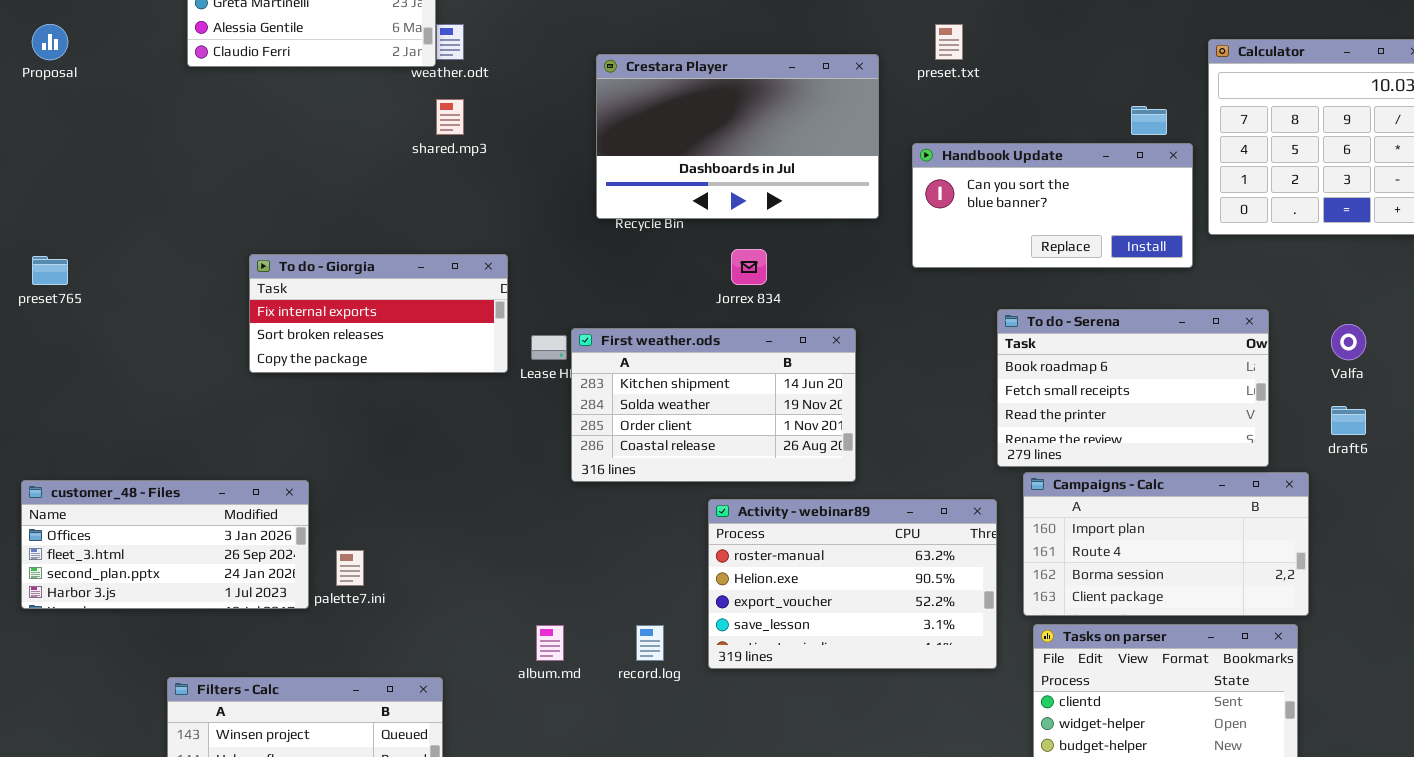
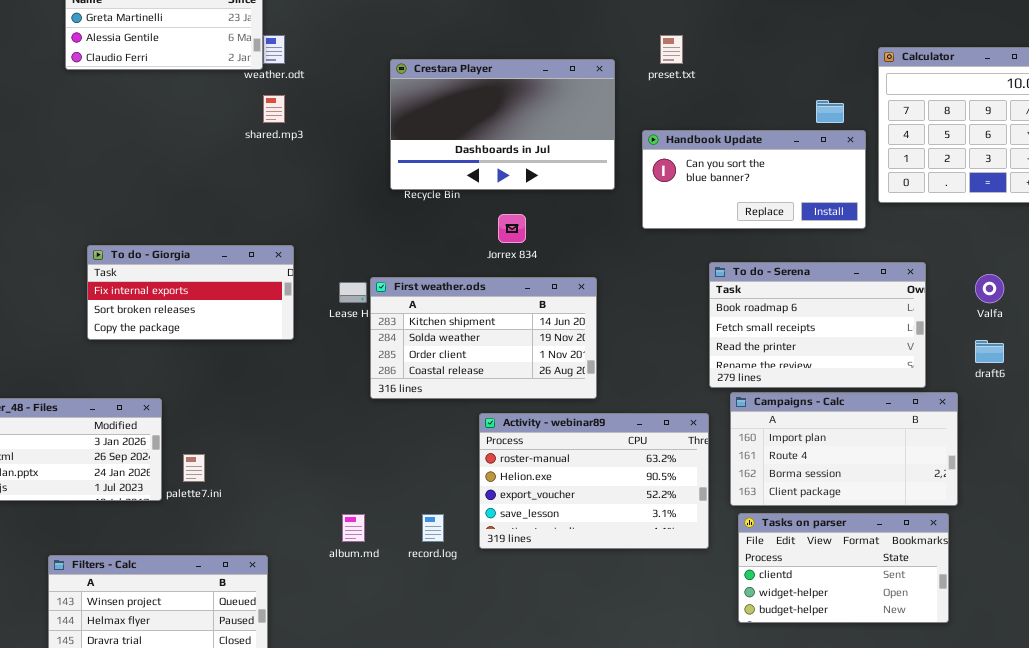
To do - Giorgia: [249,254,508,373] -> [87,245,294,340], moved

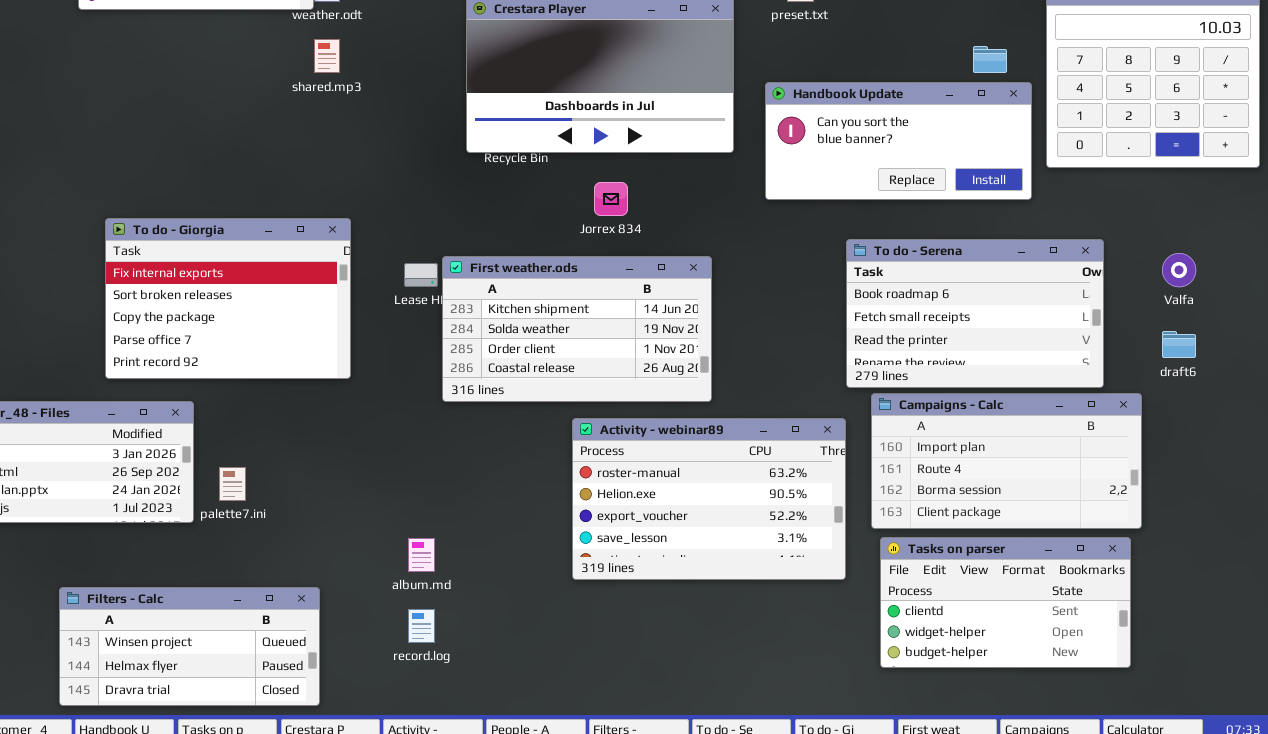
To do - Giorgia: [87,245,294,340] -> [105,218,351,379], resized
record.log: [422,514,444,542] -> [408,609,435,643], moved

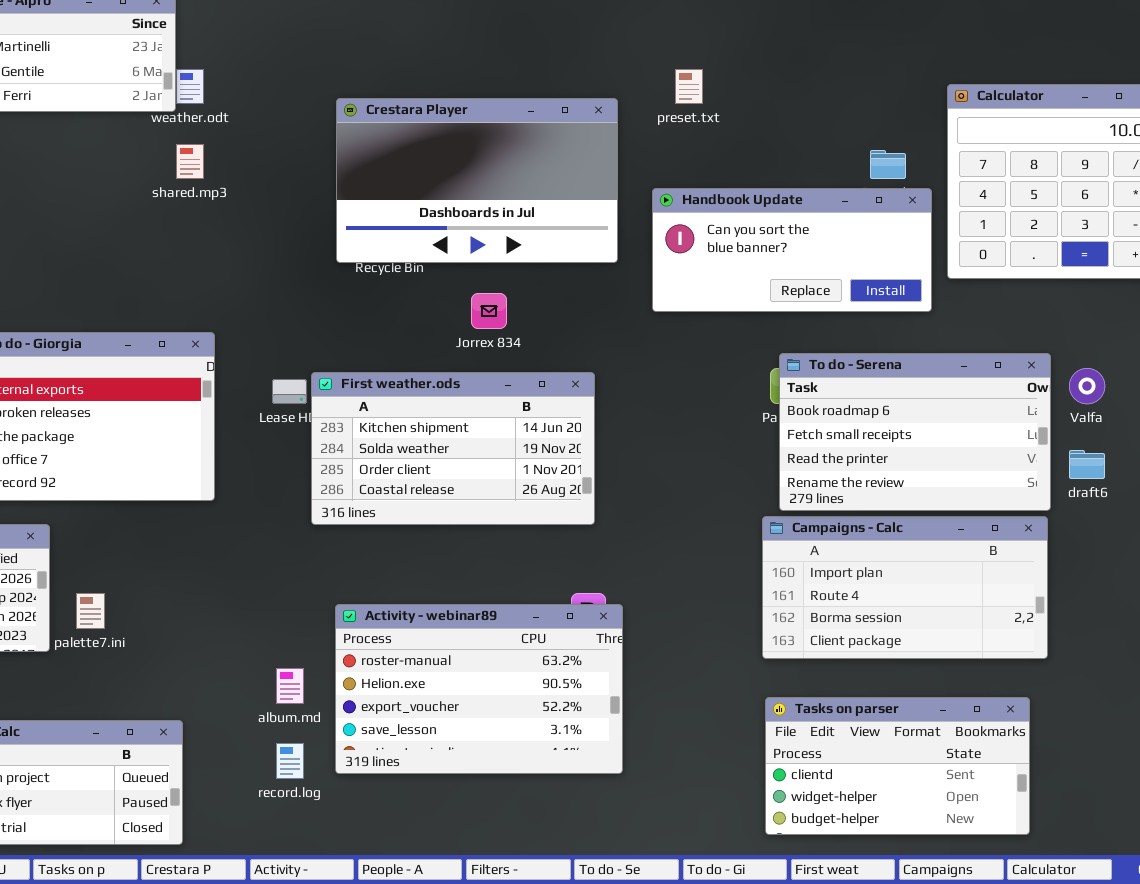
To do - Serena: [846,239,1104,388] -> [779,353,1051,511], moved
Activity - webinar89: [572,418,846,580] -> [335,604,623,774], moved
Tasks on parser: [880,537,1131,668] -> [765,697,1030,835], moved

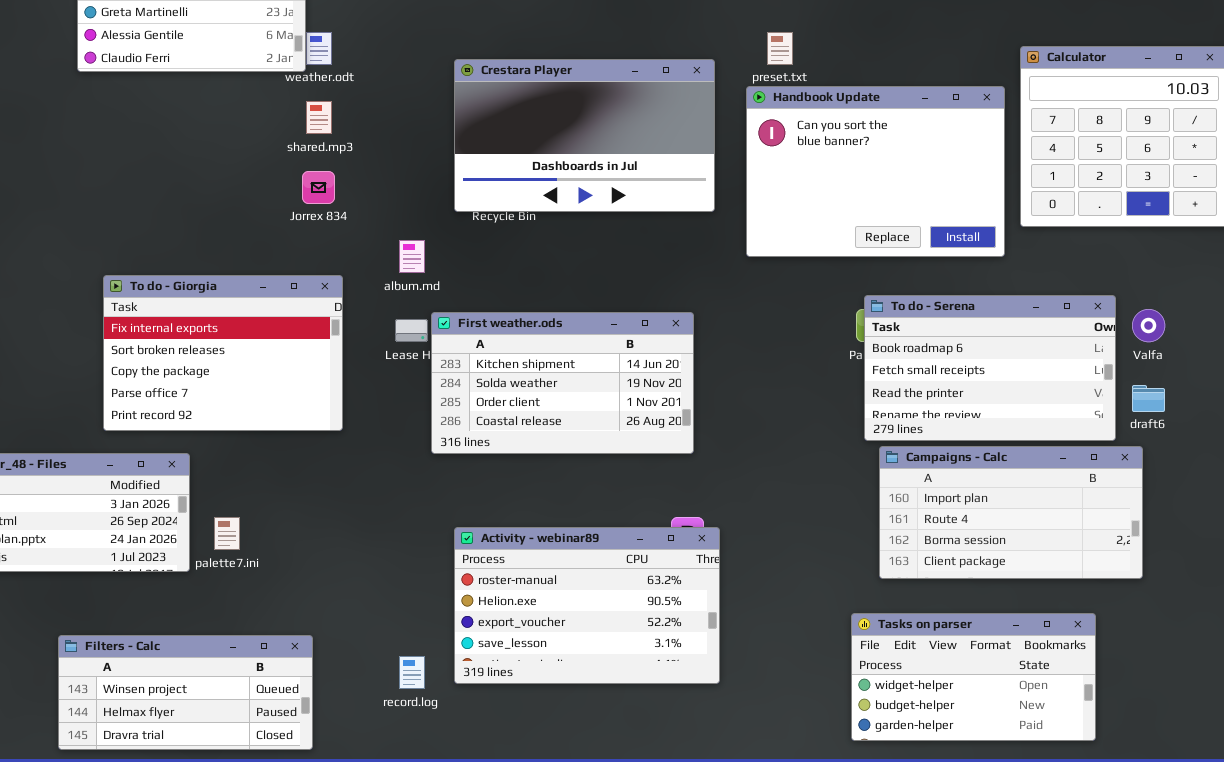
Handbook Update: [652,188,932,312] -> [746,86,1005,257], resized
Jorrex 834: [471,293,507,329] -> [302,171,335,204], moved
Campaigns - Calc: [762,516,1048,659] -> [879,446,1143,579], moved
album.md: [276,668,304,704] -> [399,240,425,273], moved
Tasks on parser: [765,697,1030,835] -> [851,613,1096,741], scrolled down 1 row

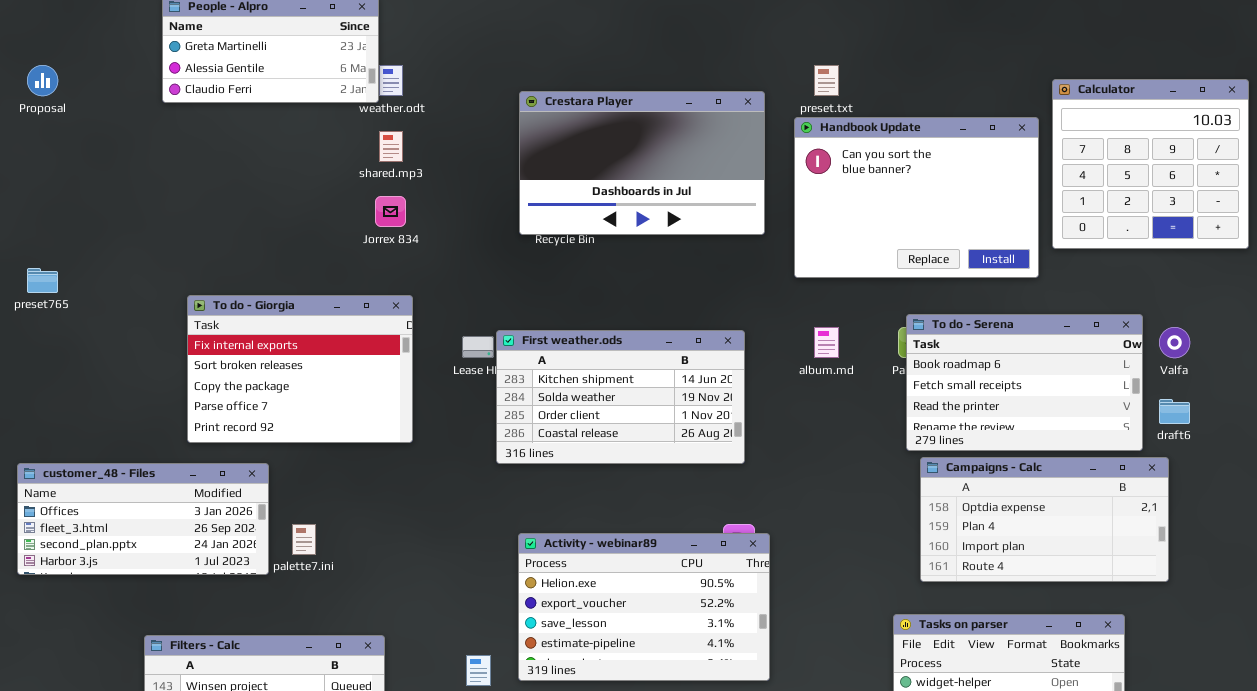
album.md: [399,240,425,273] -> [814,327,839,358], moved
Campaigns - Calc: [879,446,1143,579] -> [920,457,1169,582], scrolled up 2 rows
Activity - webinar89: [454,527,720,684] -> [518,533,770,681], scrolled down 1 row

